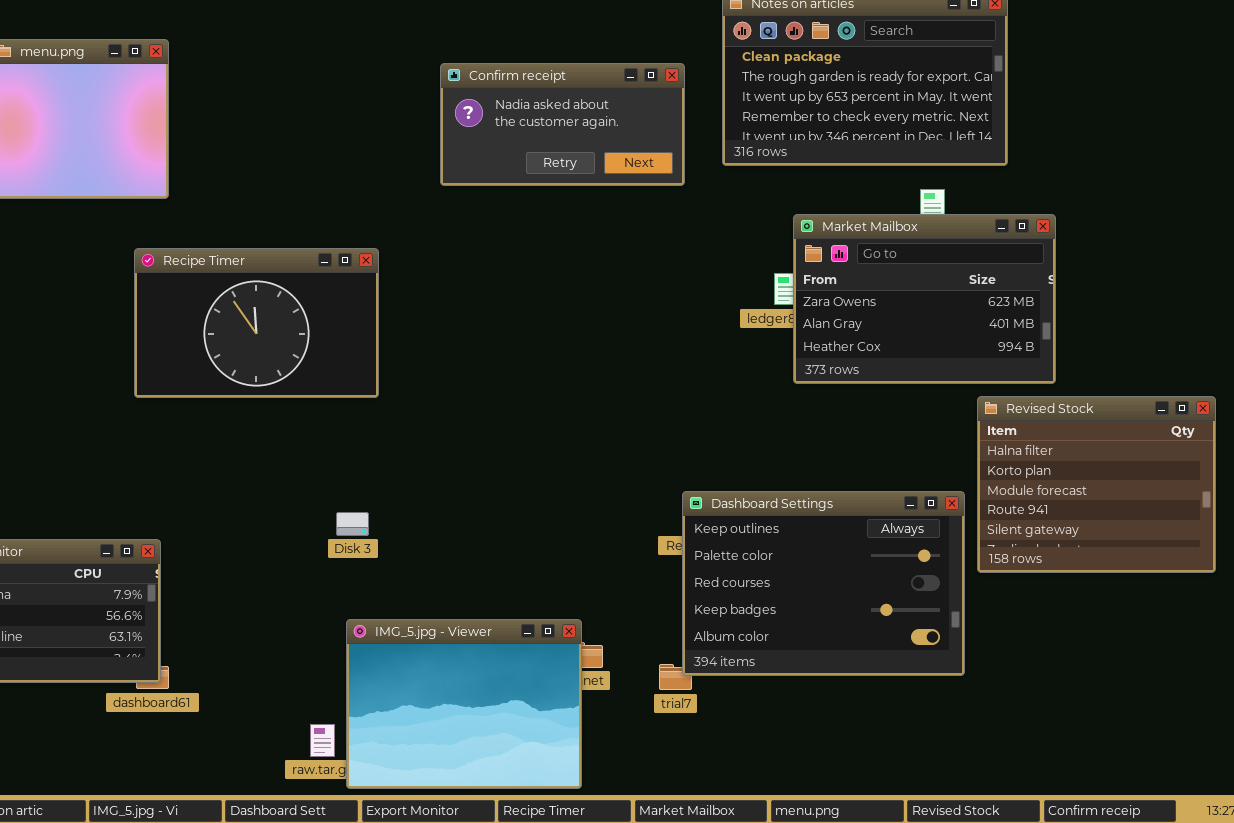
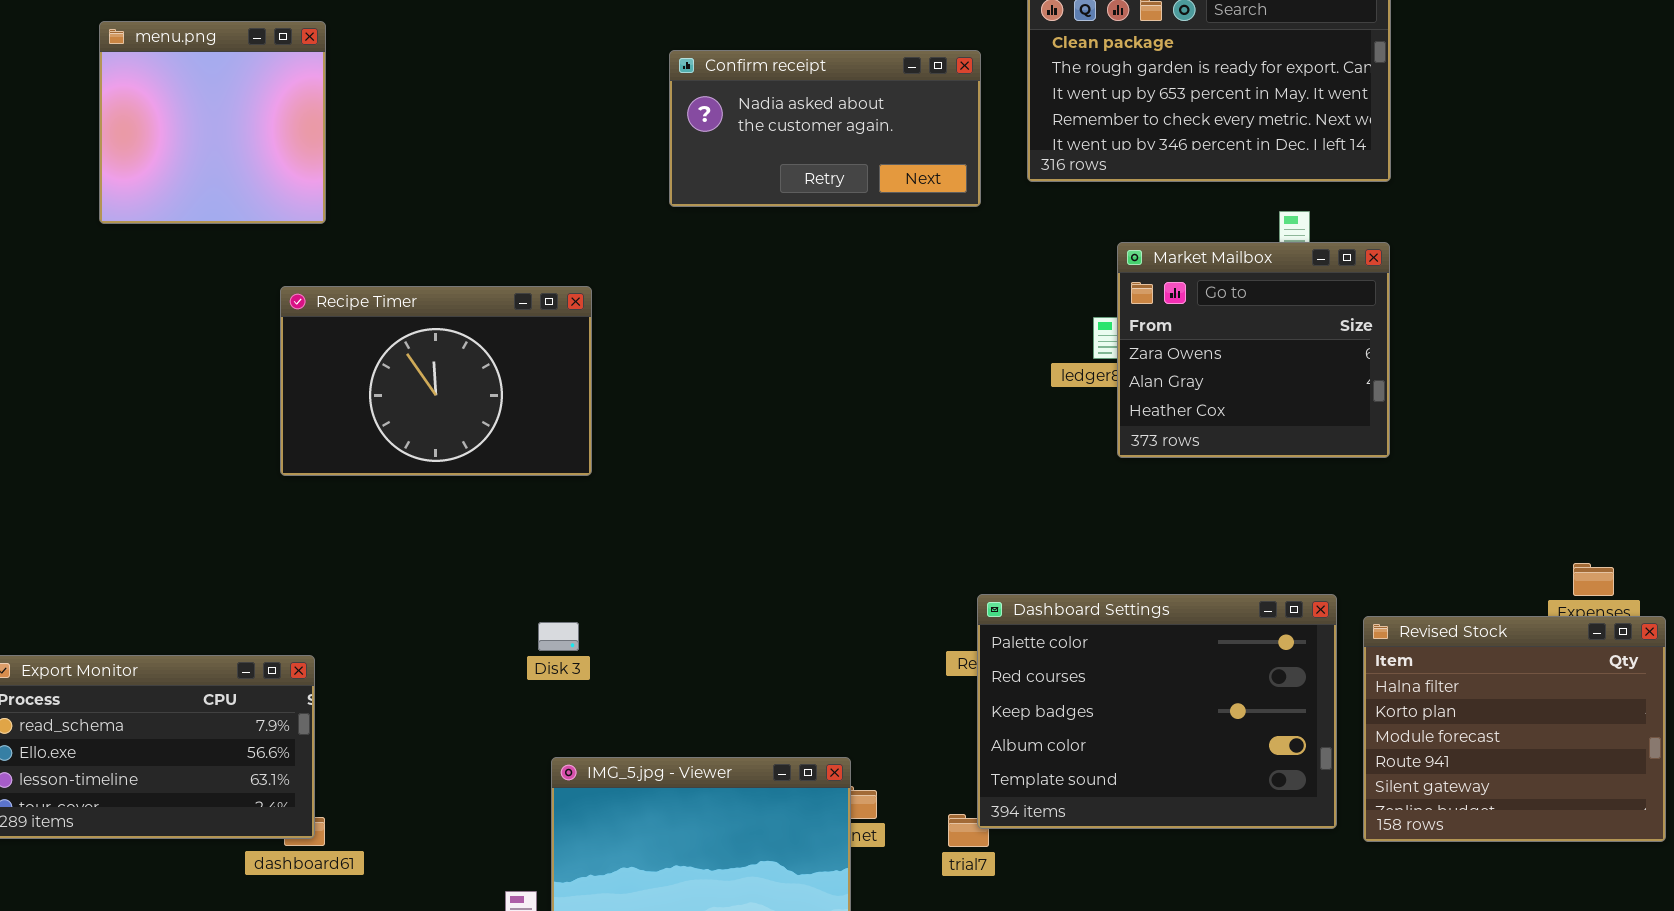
Market Mailbox: [793,214,1056,384] -> [1117,242,1390,458], resized
Revised Stock: [977,396,1216,573] -> [1363,616,1666,842], moved
Dashboard Settings: [682,491,965,676] -> [977,594,1337,829], scrolled down 1 row

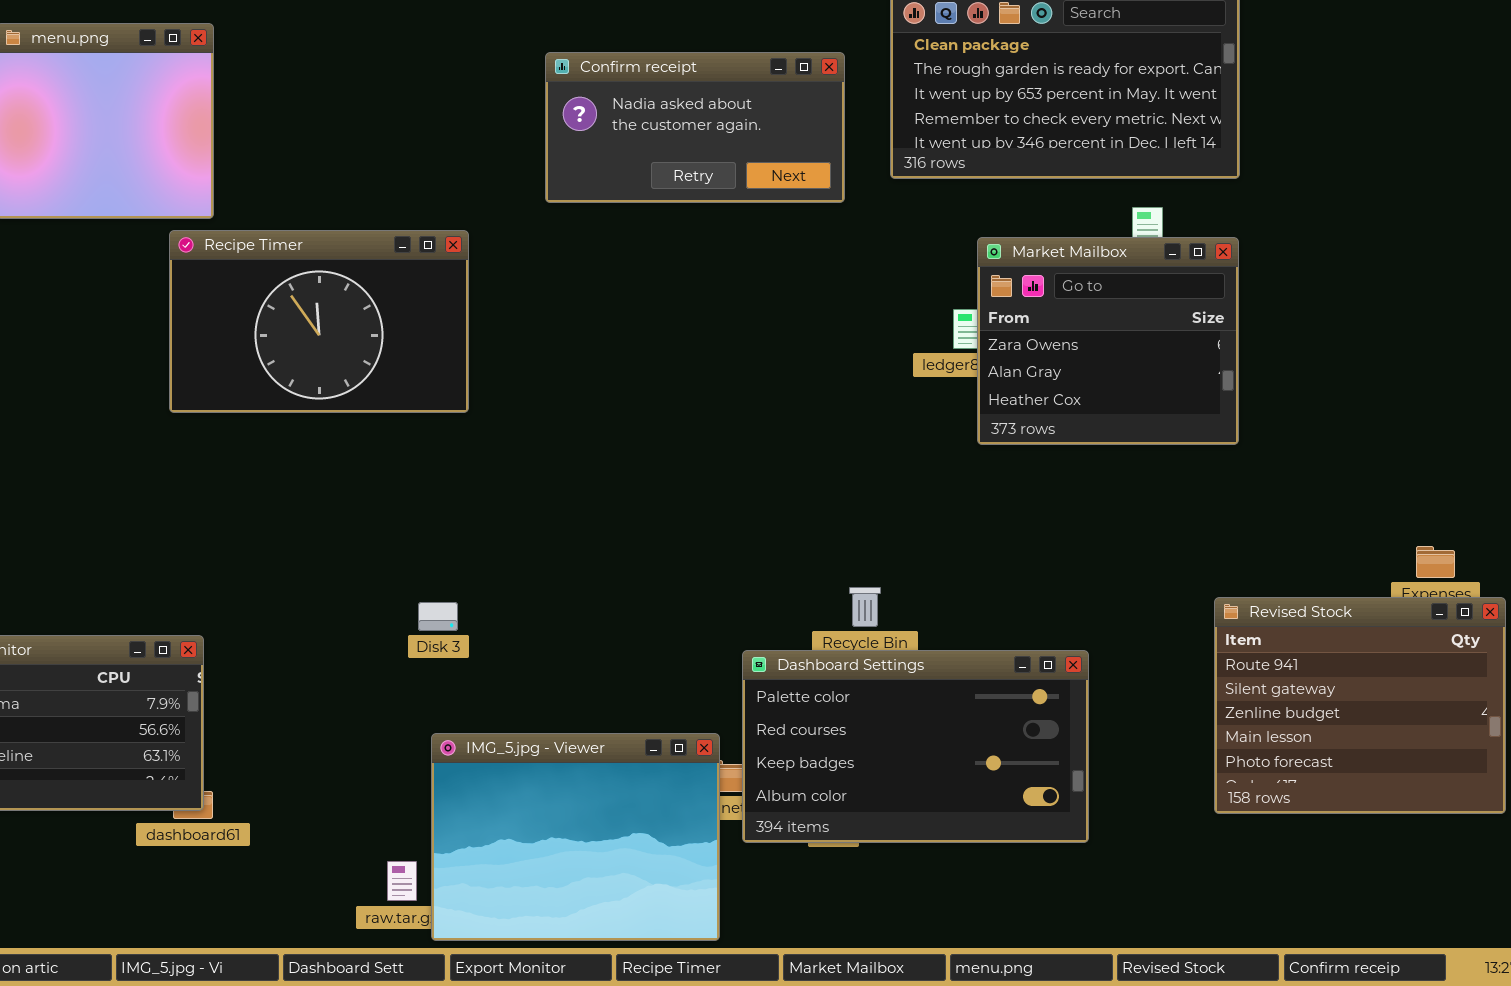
Recipe Timer: [280,286,592,476] -> [169,230,469,413], moved
Dashboard Settings: [977,594,1337,829] -> [742,650,1089,843], moved, resized
Revised Stock: [1363,616,1666,842] -> [1214,597,1506,814], scrolled down 3 rows

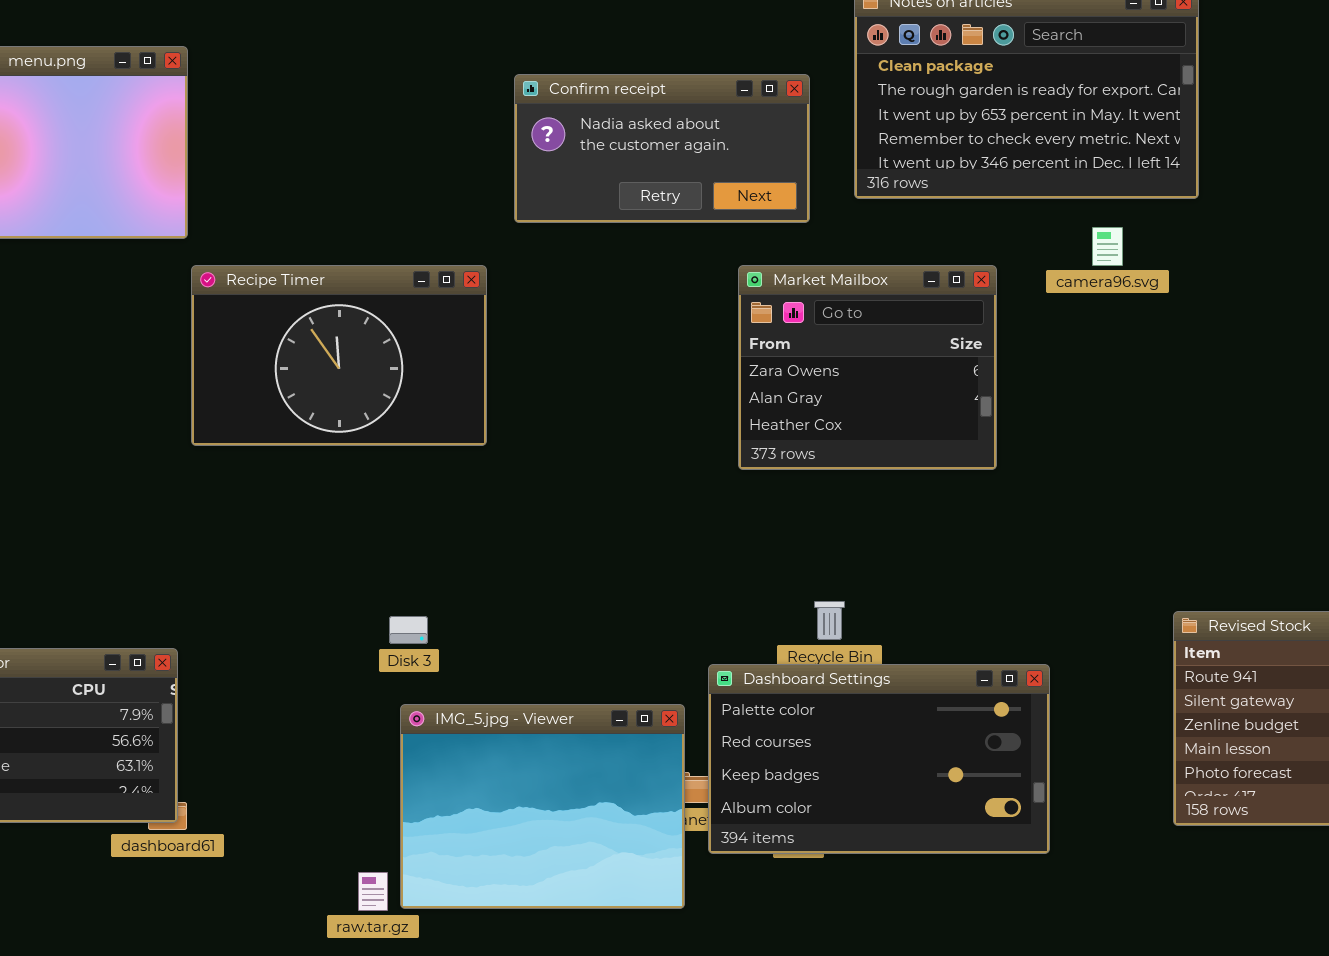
Recipe Timer: [169,230,469,413] -> [191,265,487,446], moved
Market Mailbox: [977,237,1239,445] -> [738,265,997,470], moved
IMG_5.jpg - Viewer: [431,733,720,941] -> [400,704,685,909], moved

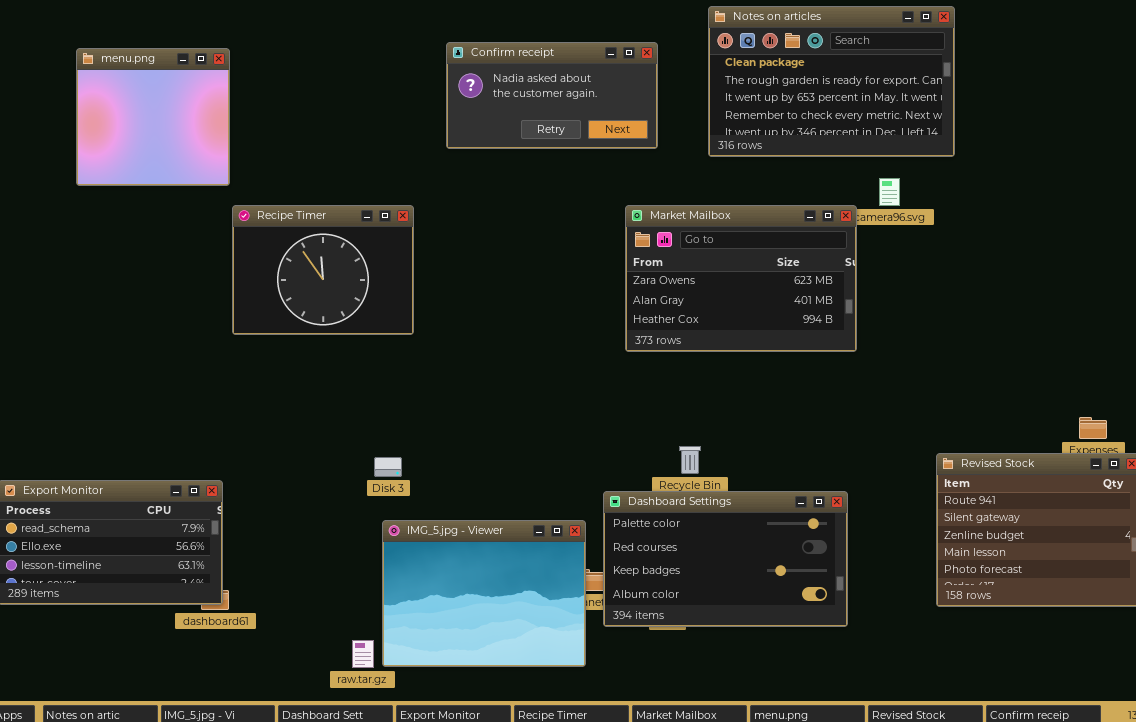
Confirm receipt: [514,74,810,223] -> [446,42,658,149], moved
Recipe Timer: [191,265,487,446] -> [232,205,414,335], resized
Market Mailbox: [738,265,997,470] -> [625,205,857,352], resized

